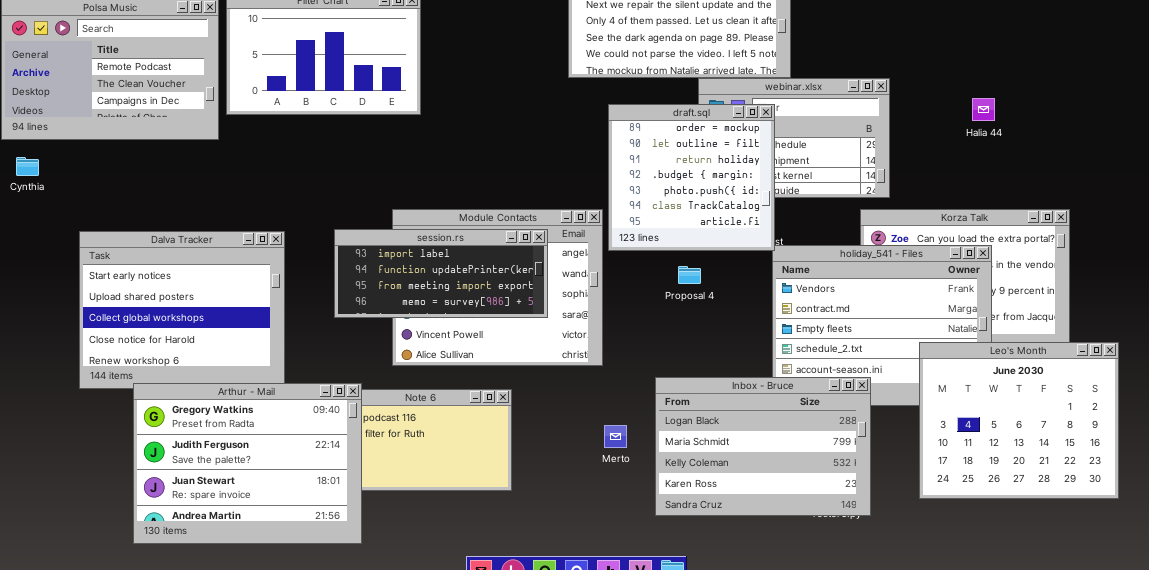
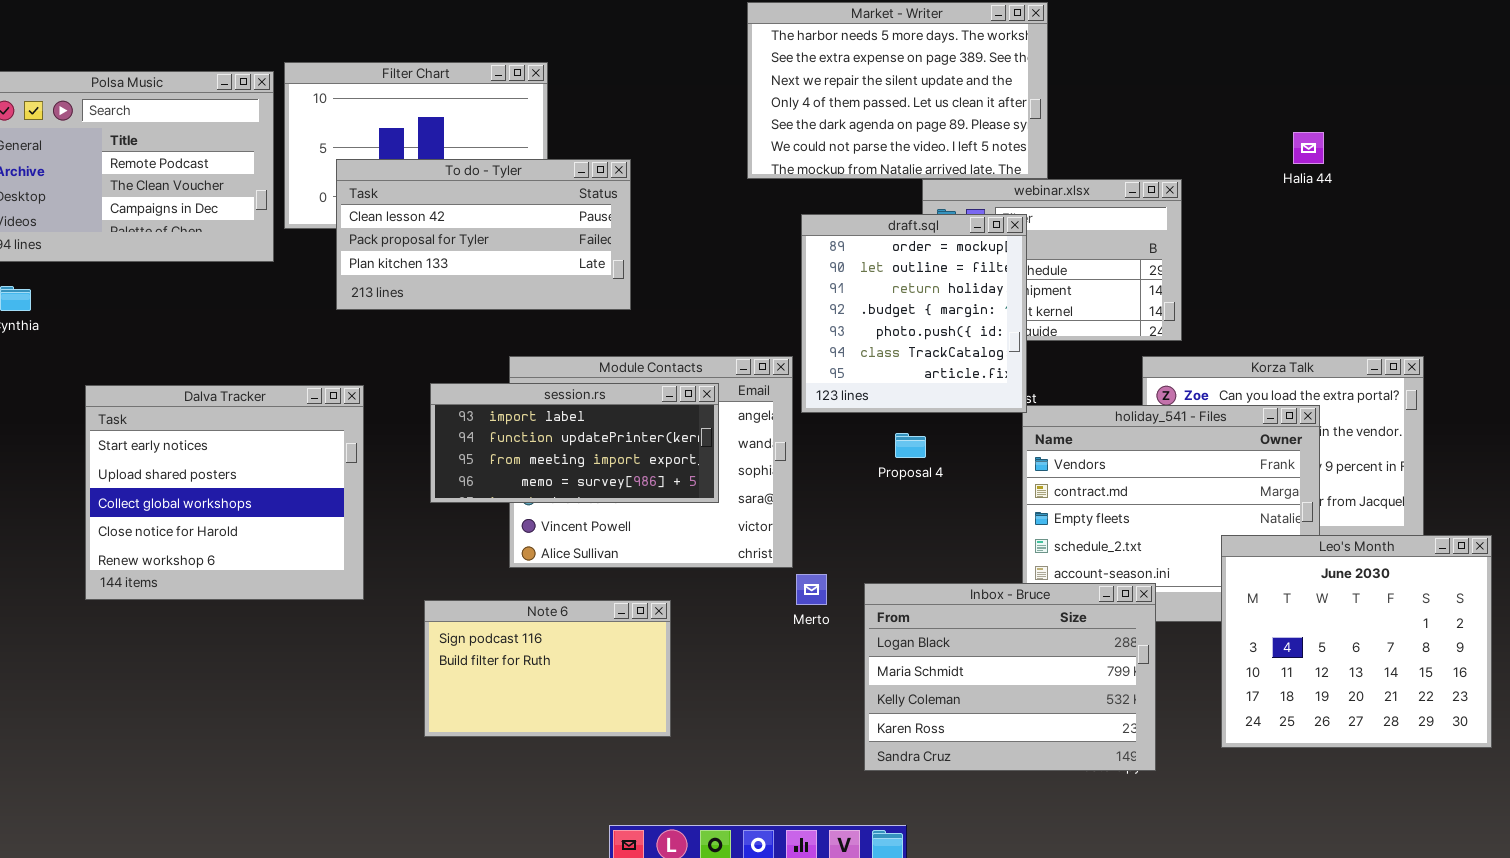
To do - Tyler: none -> [336,159,631,310], opened
Halia 44: [972,98,995,121] -> [1293,132,1324,164], moved
Arthur - Mail: [133,383,362,544] -> none, closed
Merto: [604,425,627,448] -> [796,574,827,605], moved

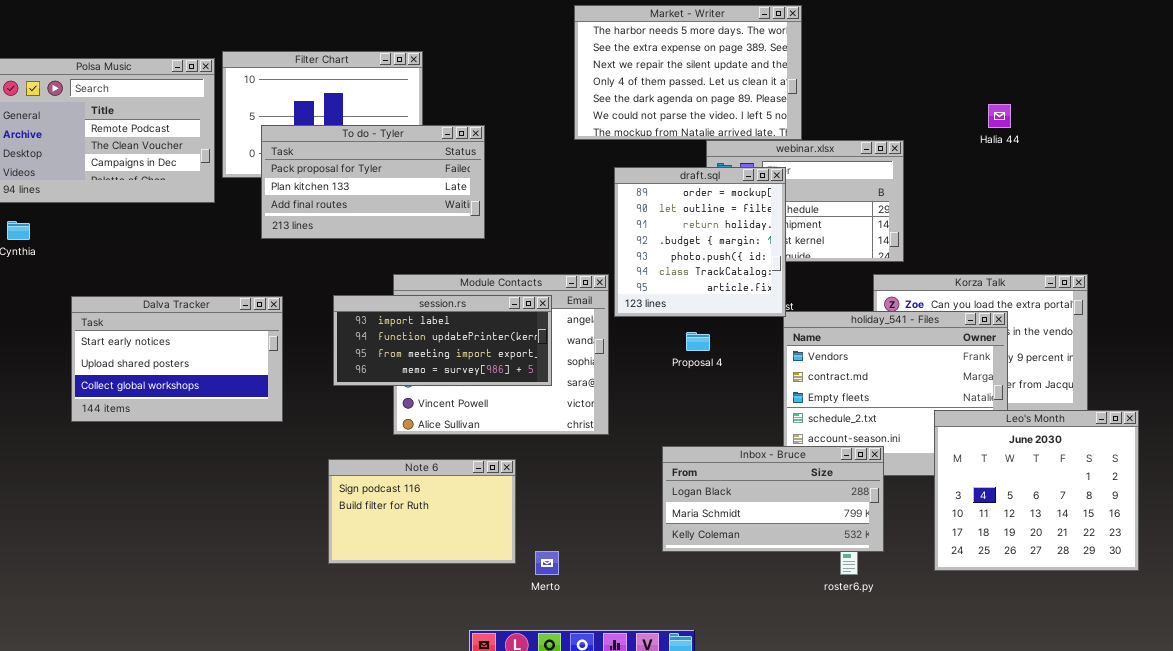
To do - Tyler: [336,159,631,310] -> [261,125,485,239], scrolled down 1 row
Dalva Tracker: [85,385,364,600] -> [71,296,283,422], resized
Merto: [796,574,827,605] -> [535,551,559,575], moved
Inbox - Bruce: [864,583,1156,771] -> [662,446,884,552], resized

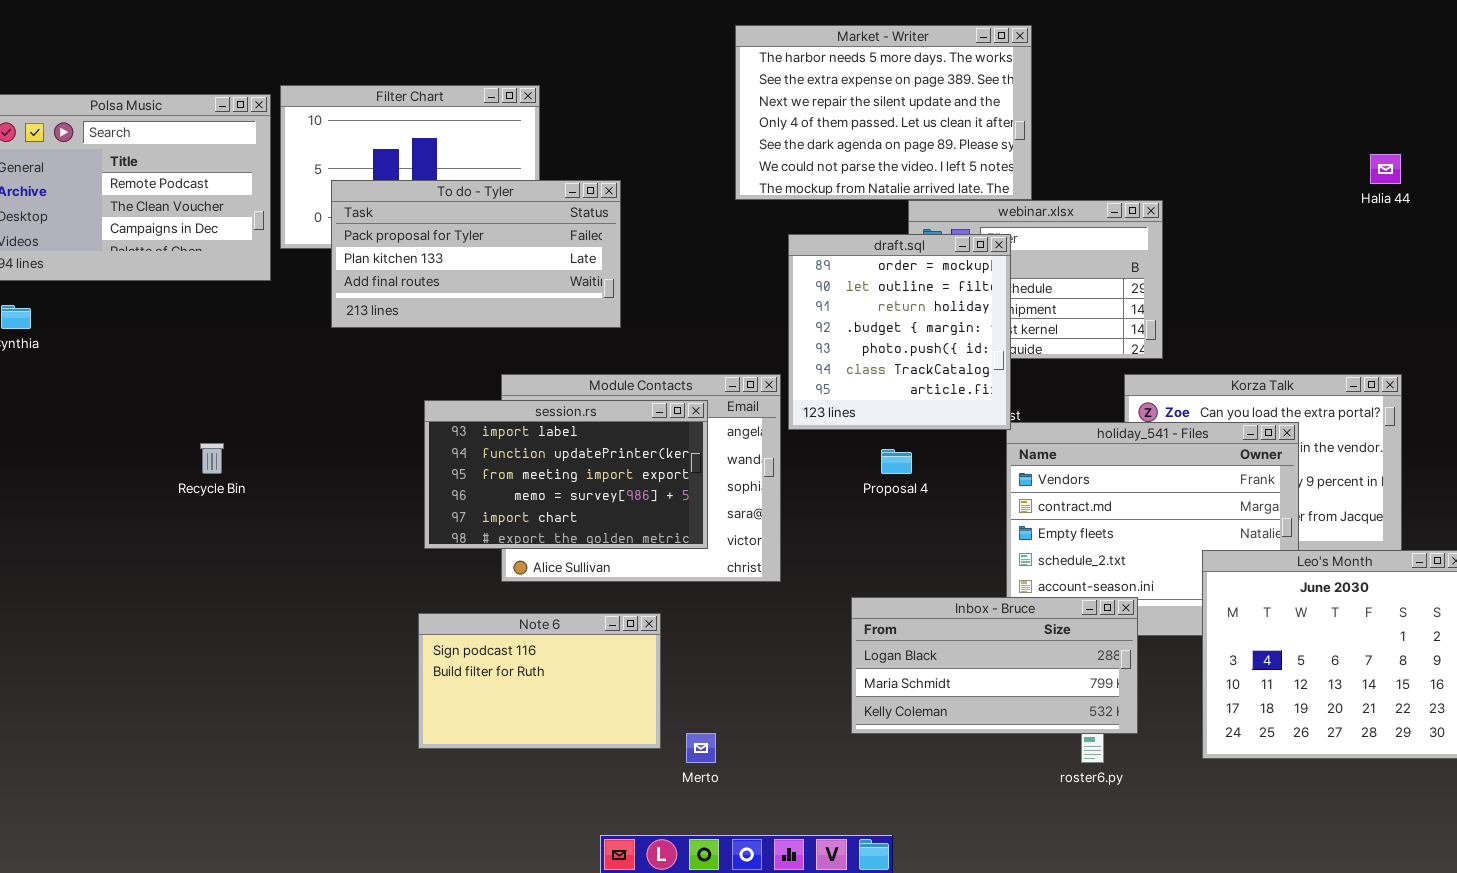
Halia 44: [988,104,1011,128] -> [1370,154,1401,184], moved
session.rs: [333,295,552,386] -> [424,400,708,549], resized
Dalva Tracker: [71,296,283,422] -> none, closed

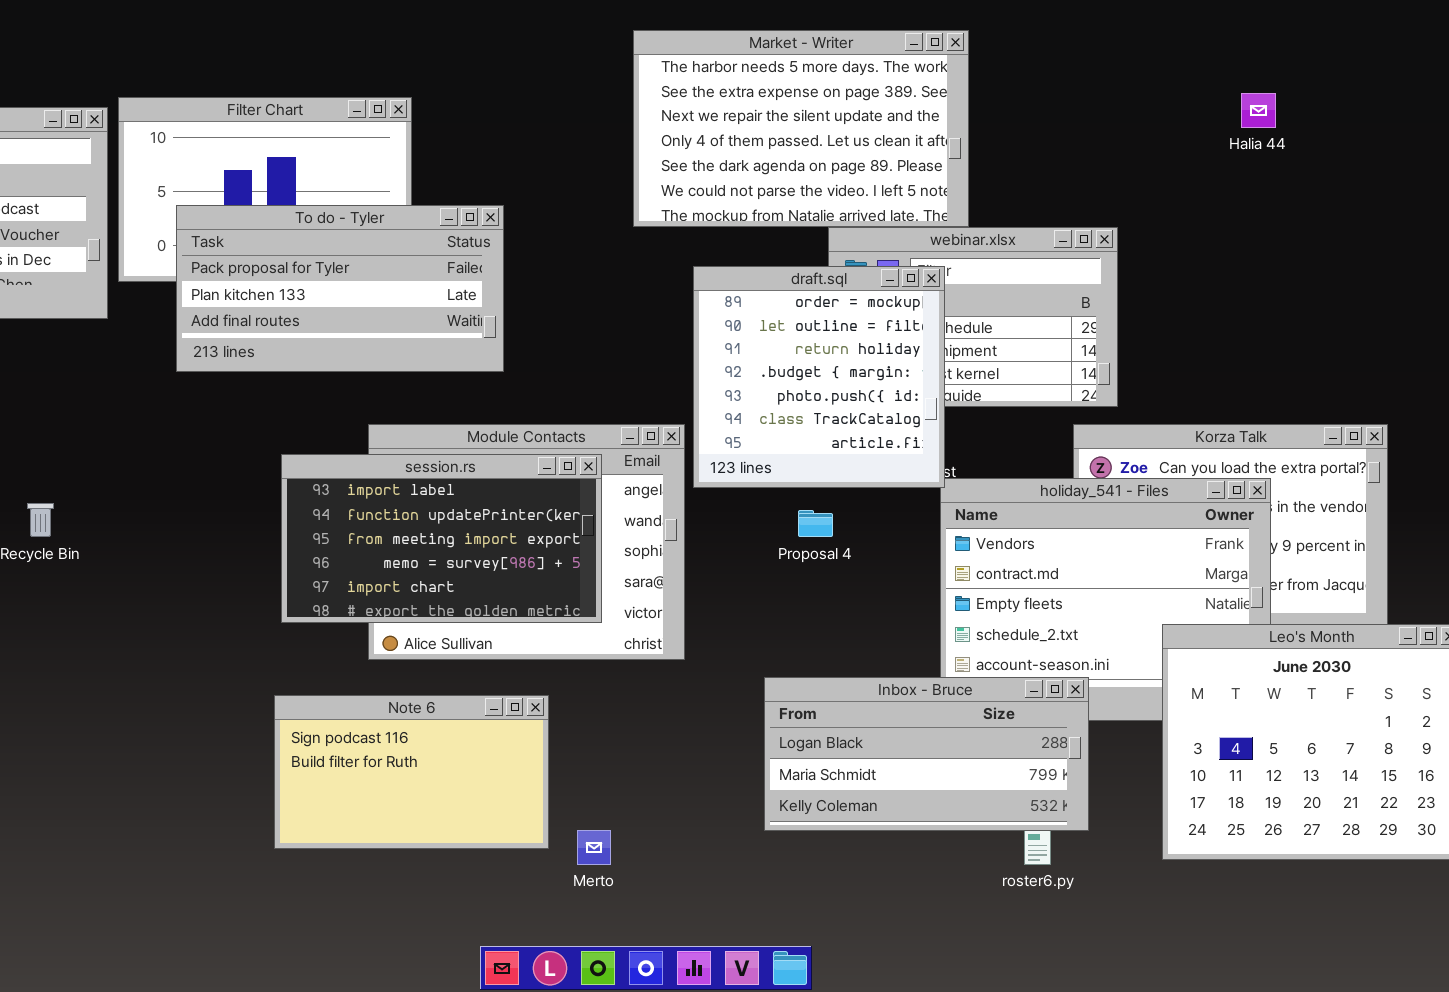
Halia 44: [1370,154,1401,184] -> [1241,93,1276,128], moved

